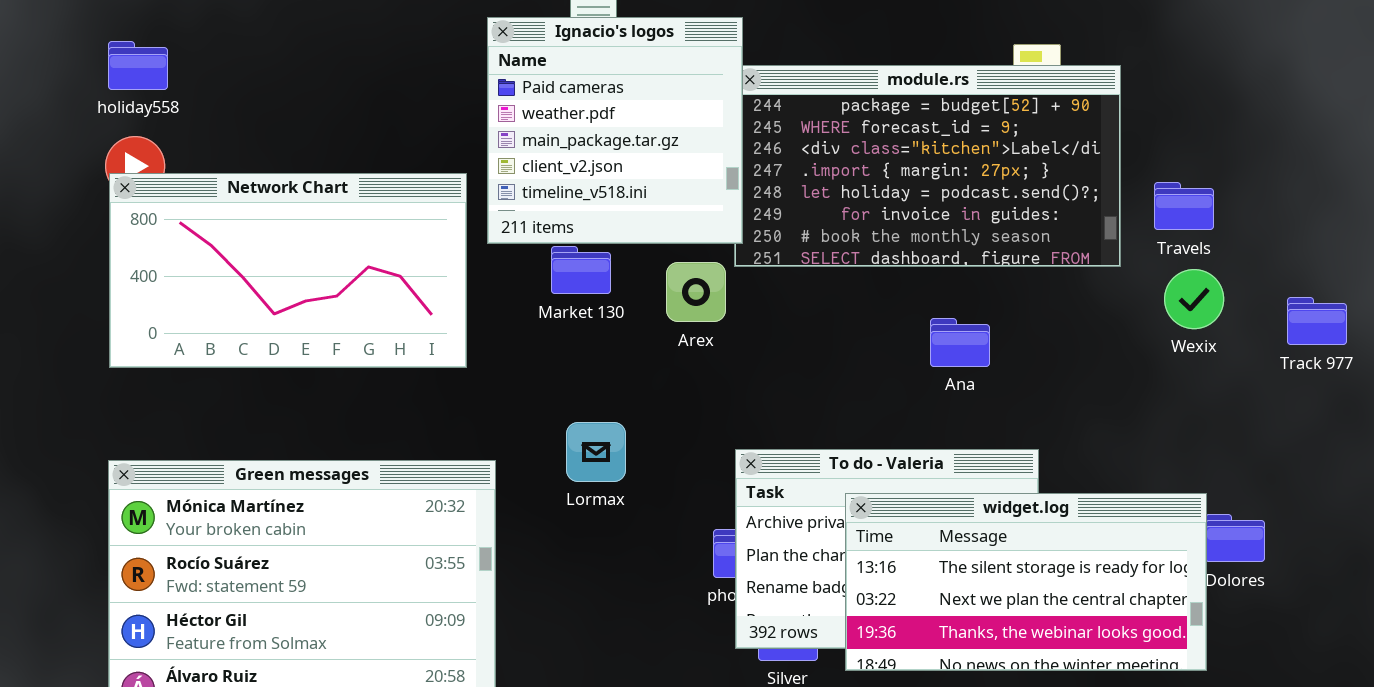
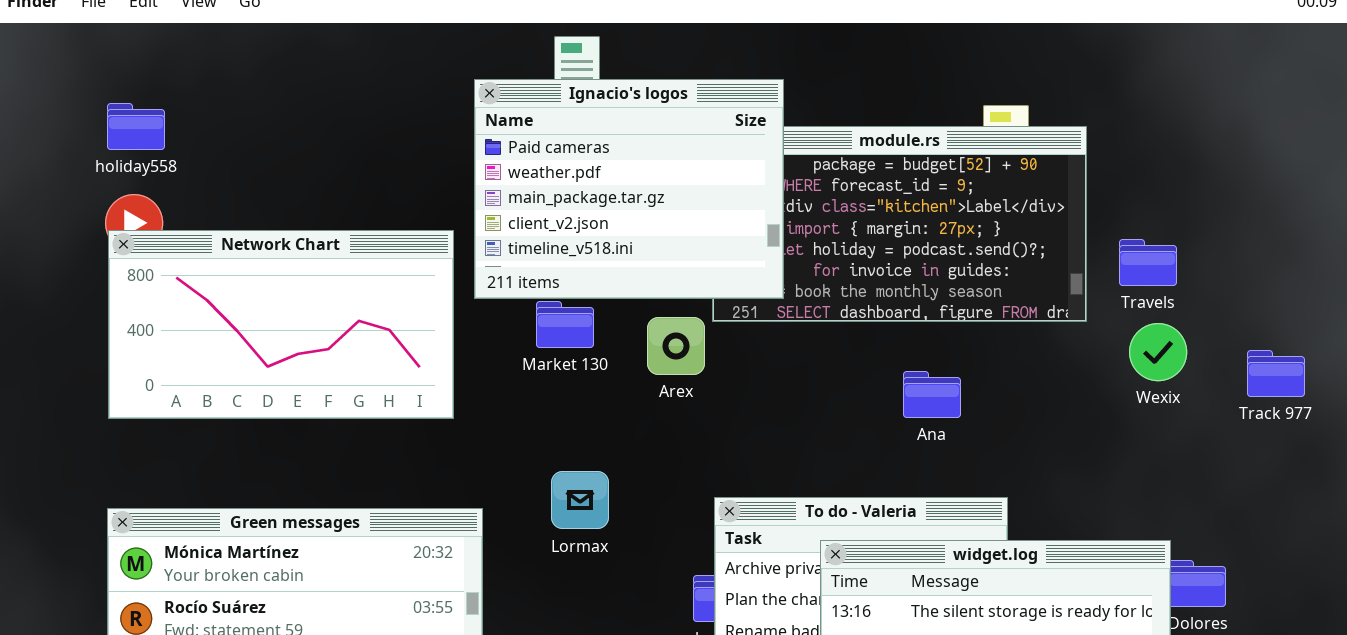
Ignacio's logos: [487,17,743,244] -> [474,79,784,299], resized

